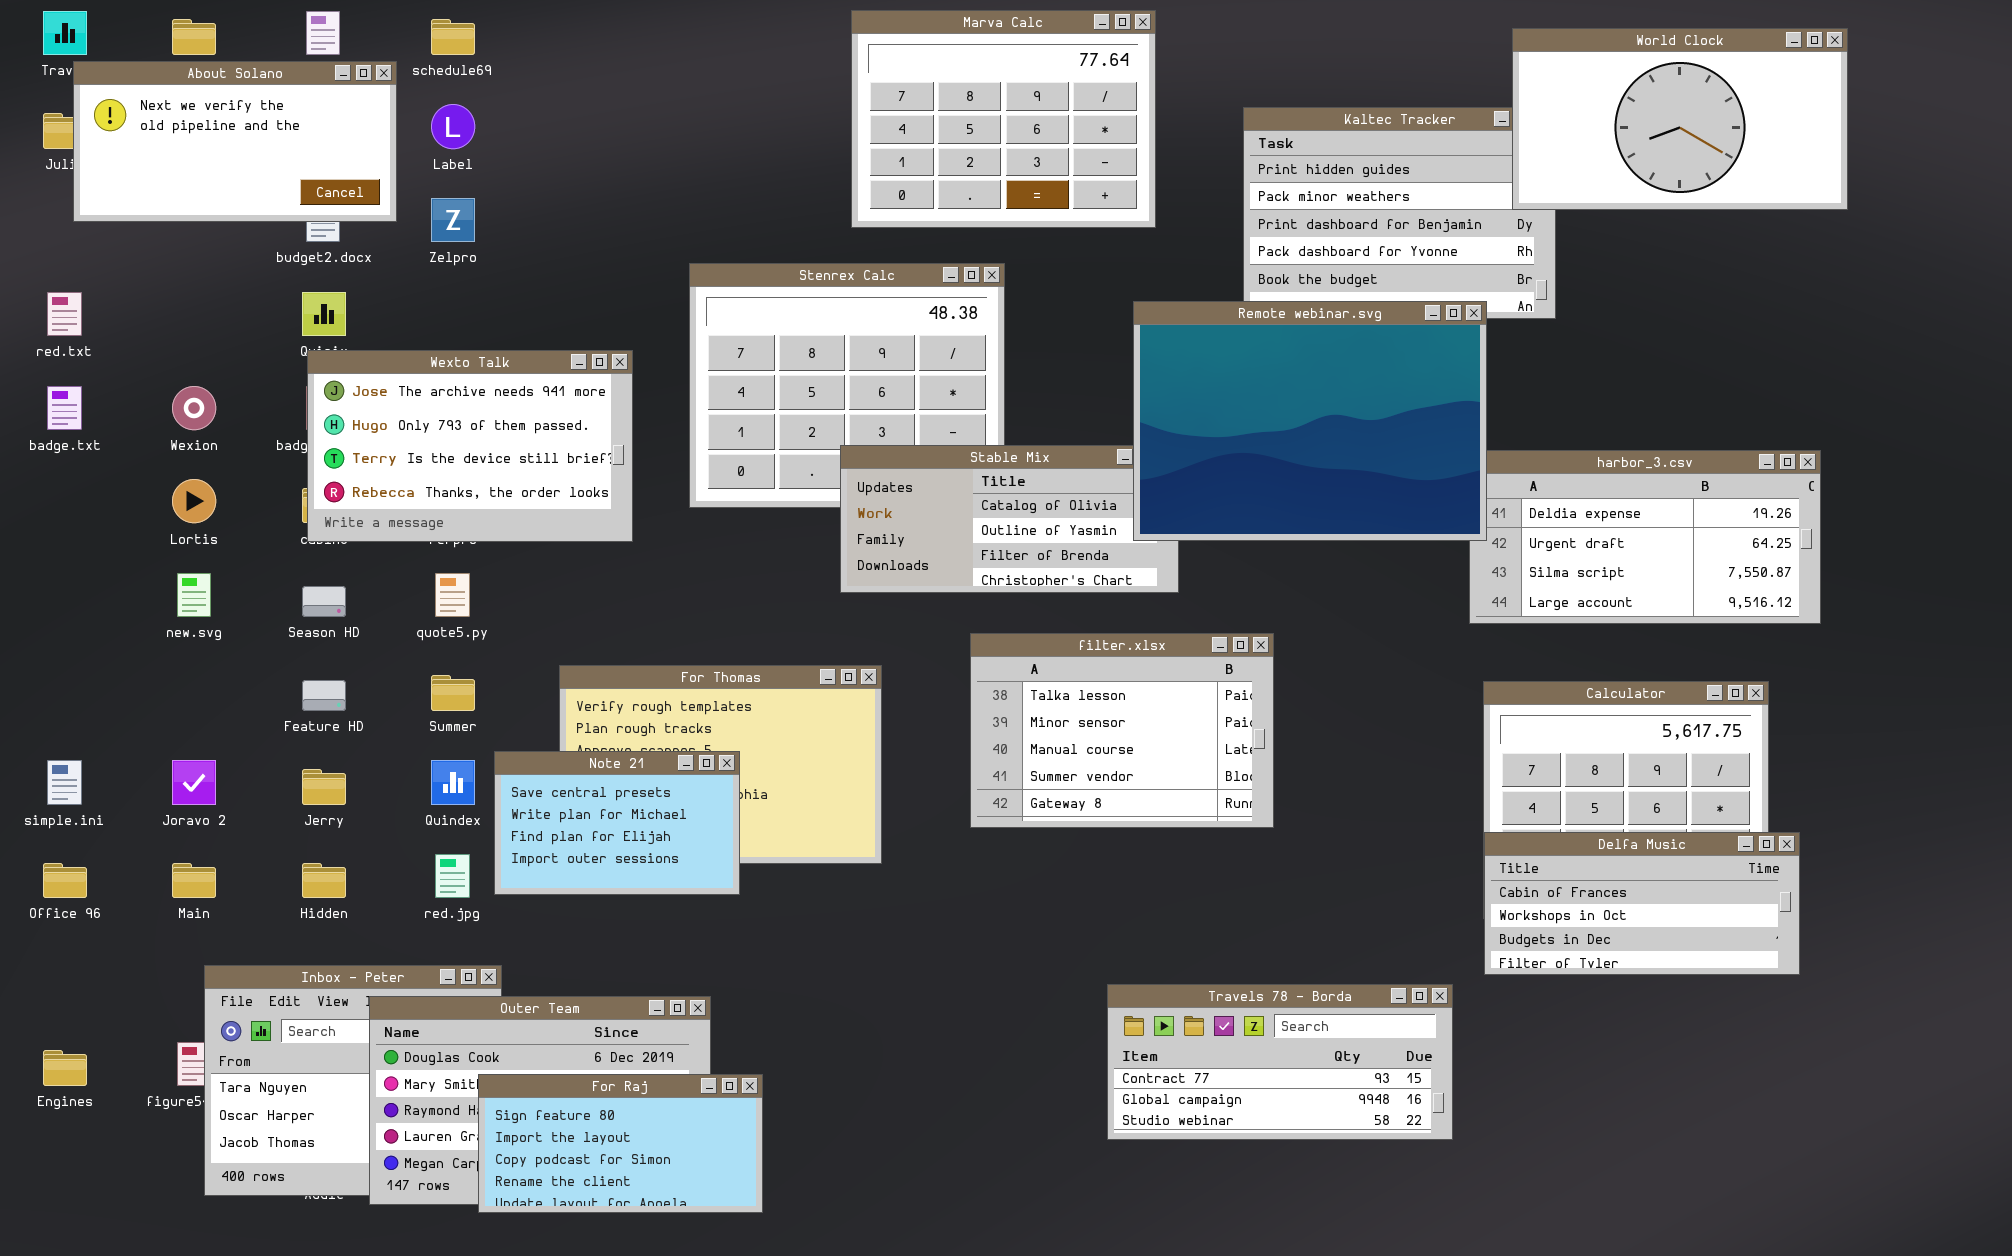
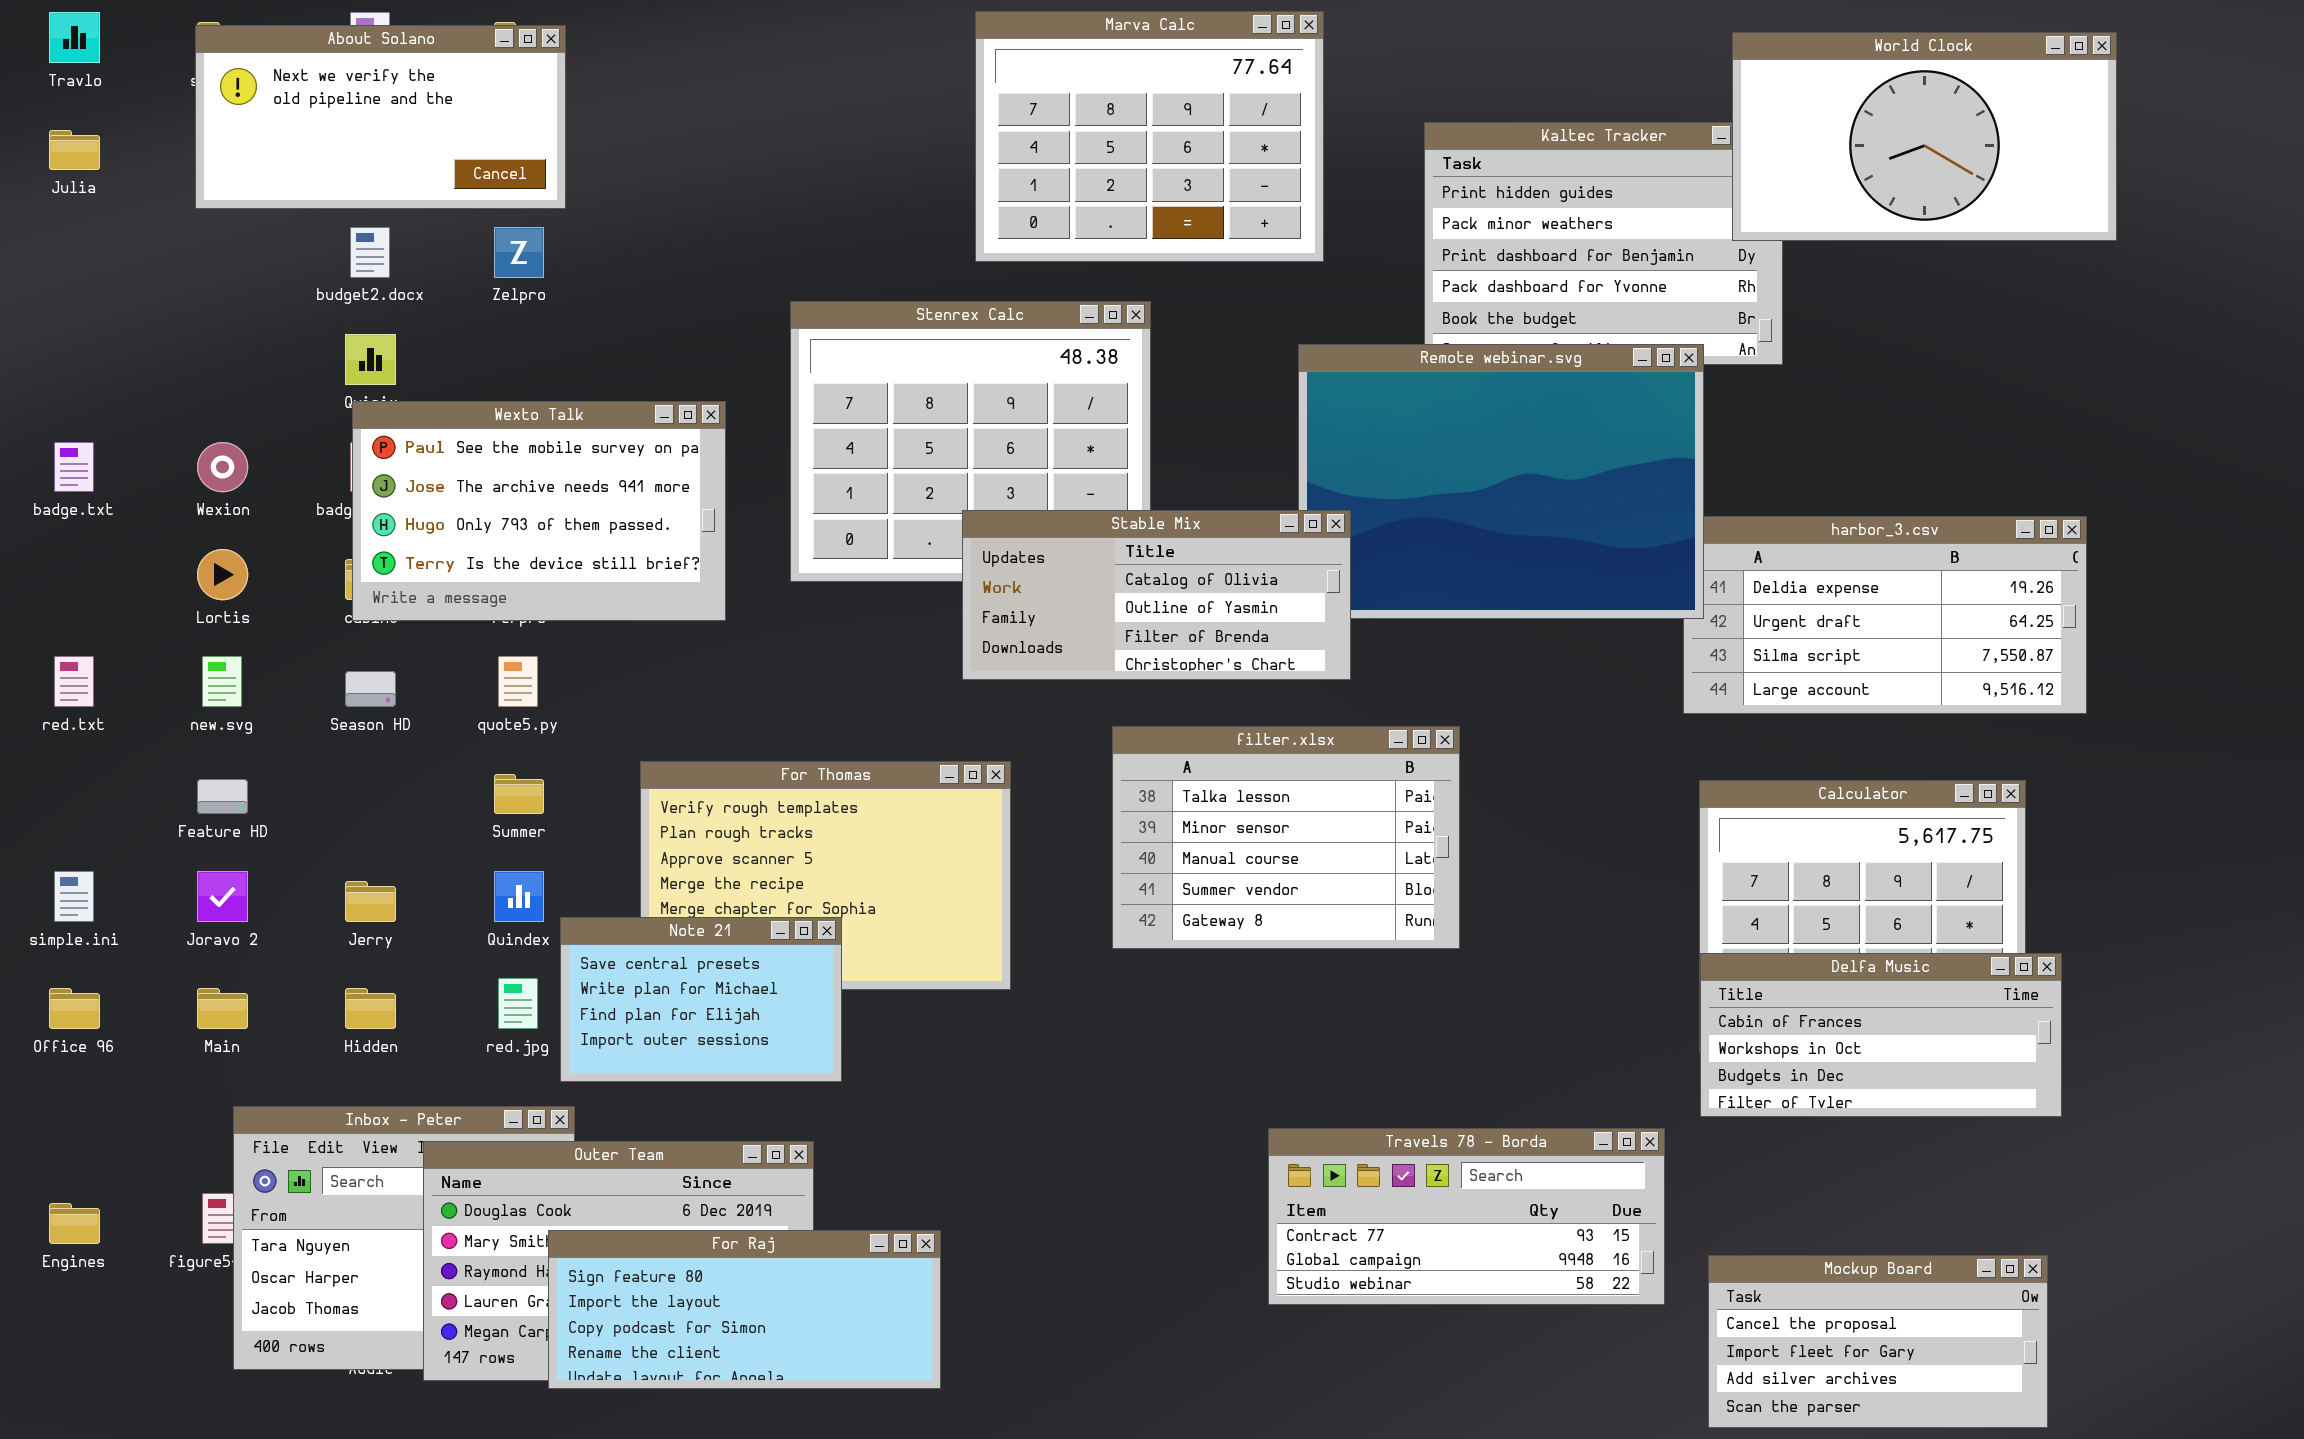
About Solano: [73,61,397,222] -> [195,25,566,209], moved
red.txt: [47,292,82,336] -> [54,656,94,707], moved
Wexto Talk: [307,350,633,542] -> [352,401,726,621], scrolled up 1 row
Stable Mix: [840,445,1179,593] -> [962,510,1351,680], raised
Feature HD: [302,680,346,711] -> [197,779,248,814], moved
Note 21: [494,751,740,895] -> [560,917,842,1082], moved
For Raj: [478,1074,763,1213] -> [548,1230,941,1389], resized
Mockup Board: none -> [1708,1255,2048,1428], opened

